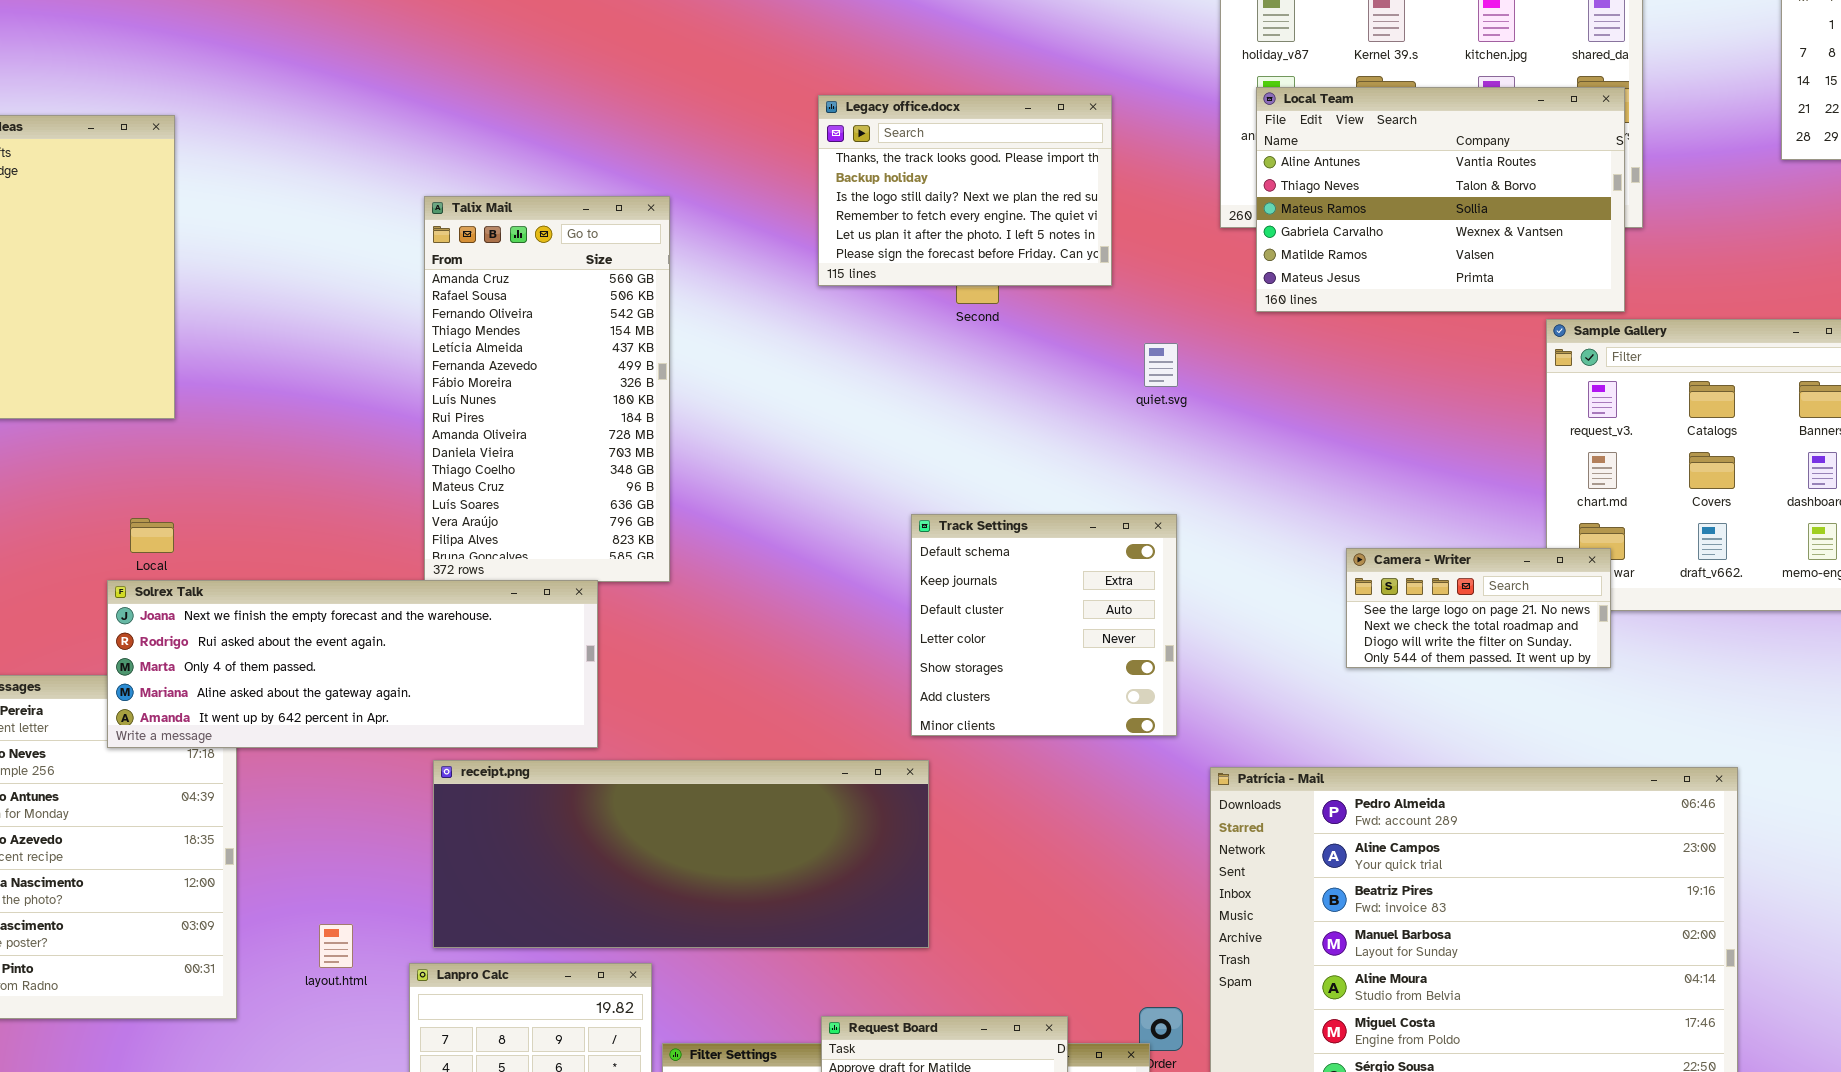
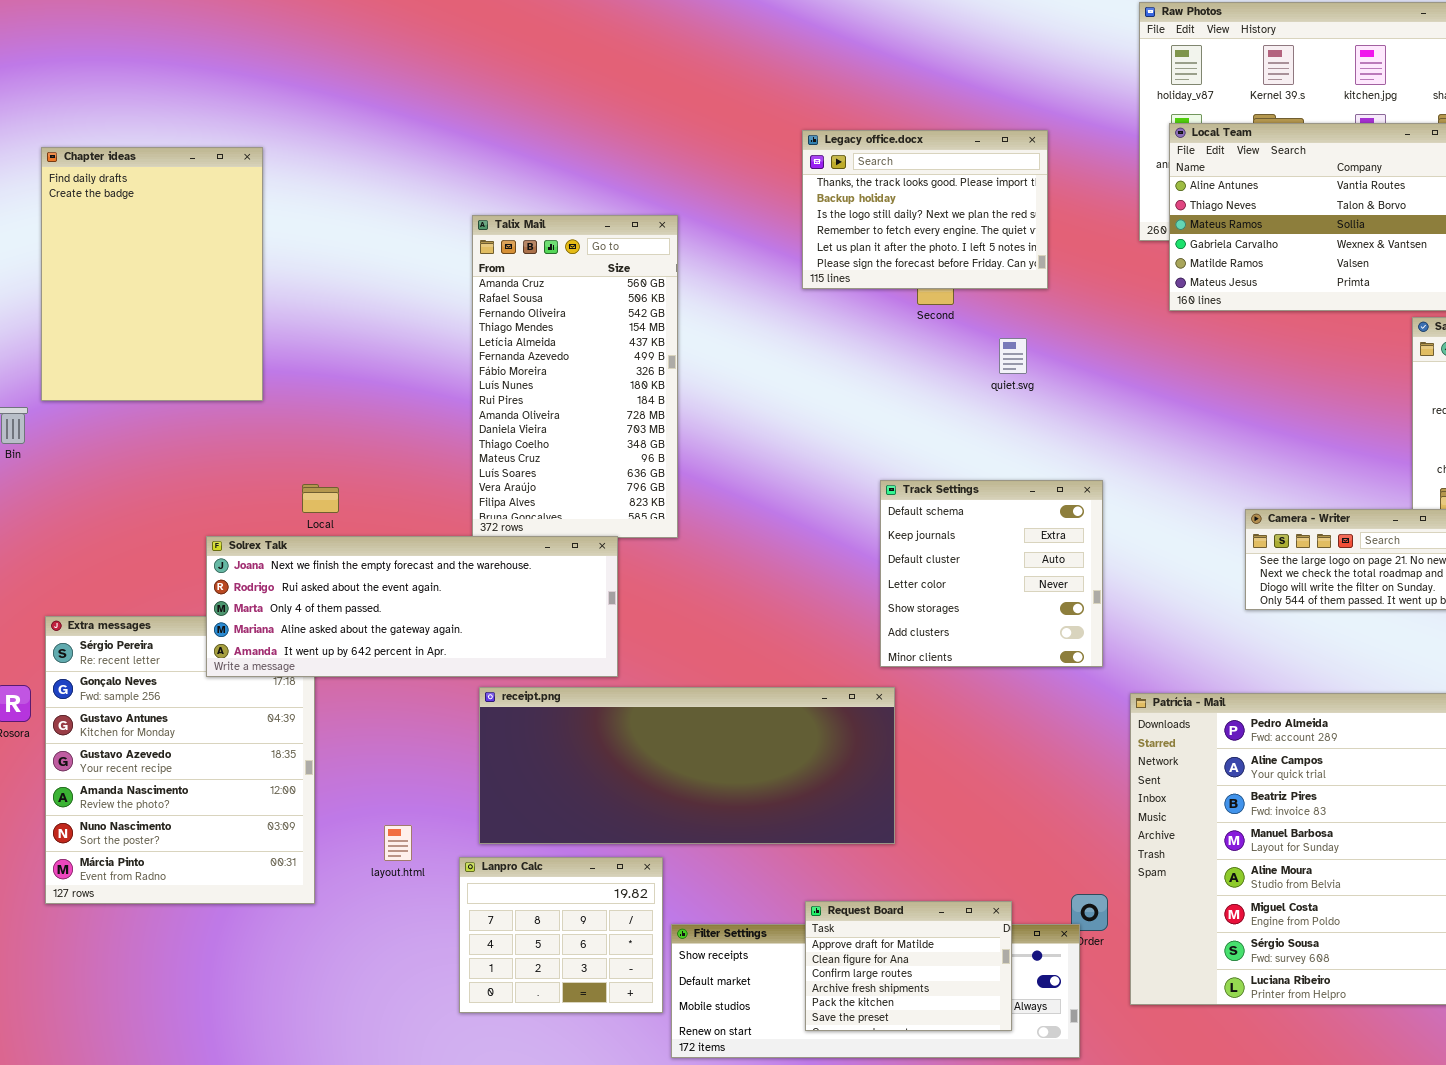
quiet.svg: [1144,343,1178,387] -> [999,338,1027,374], moved
Local: [130,518,174,553] -> [302,484,339,513], moved

